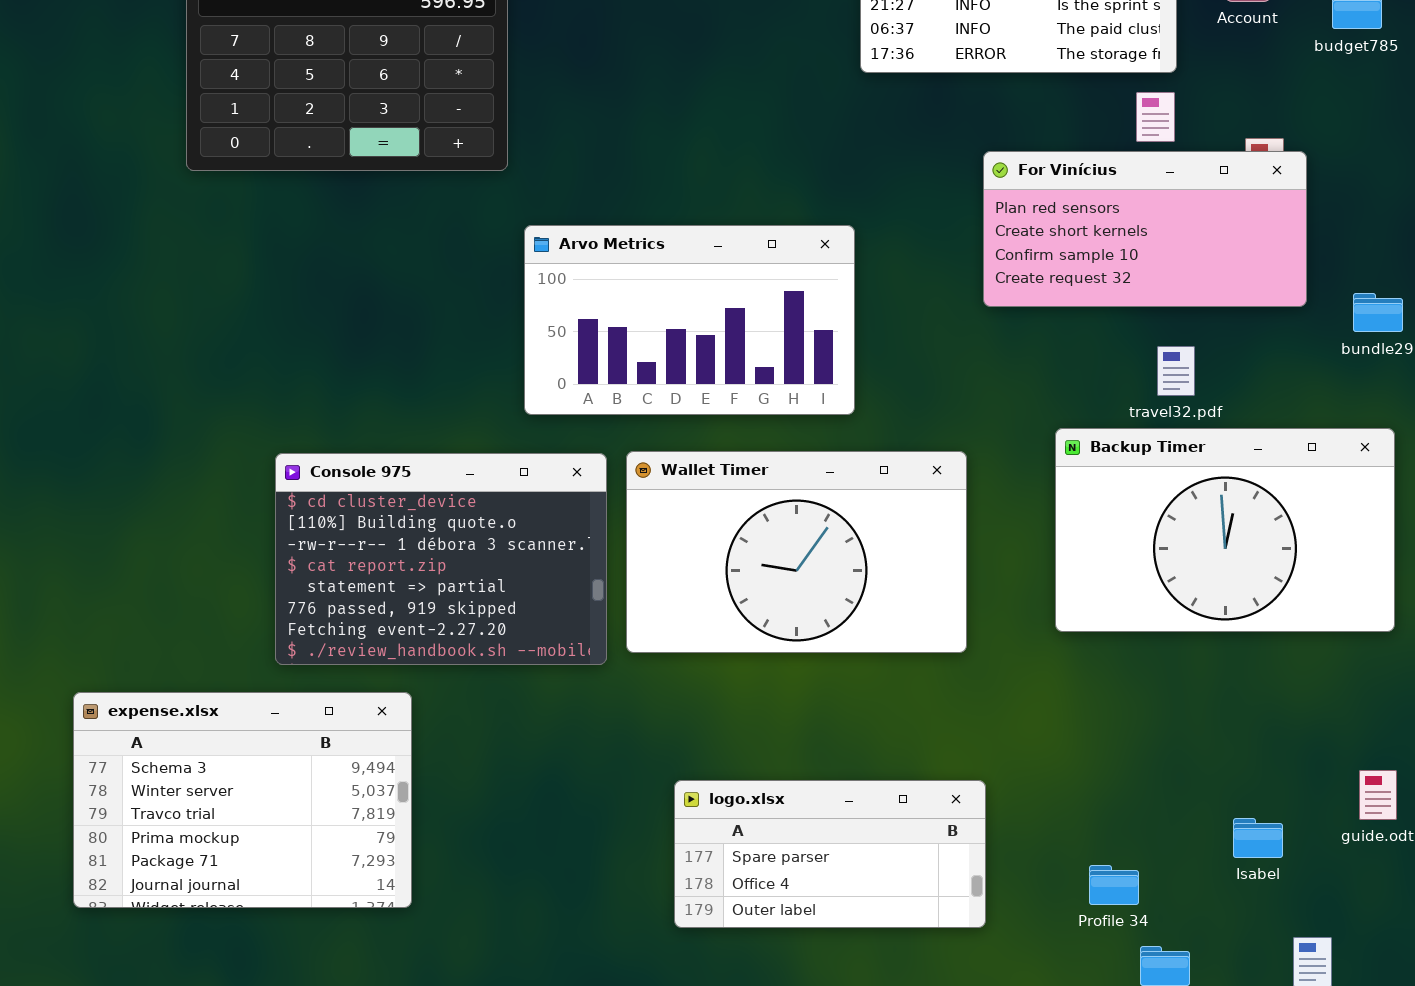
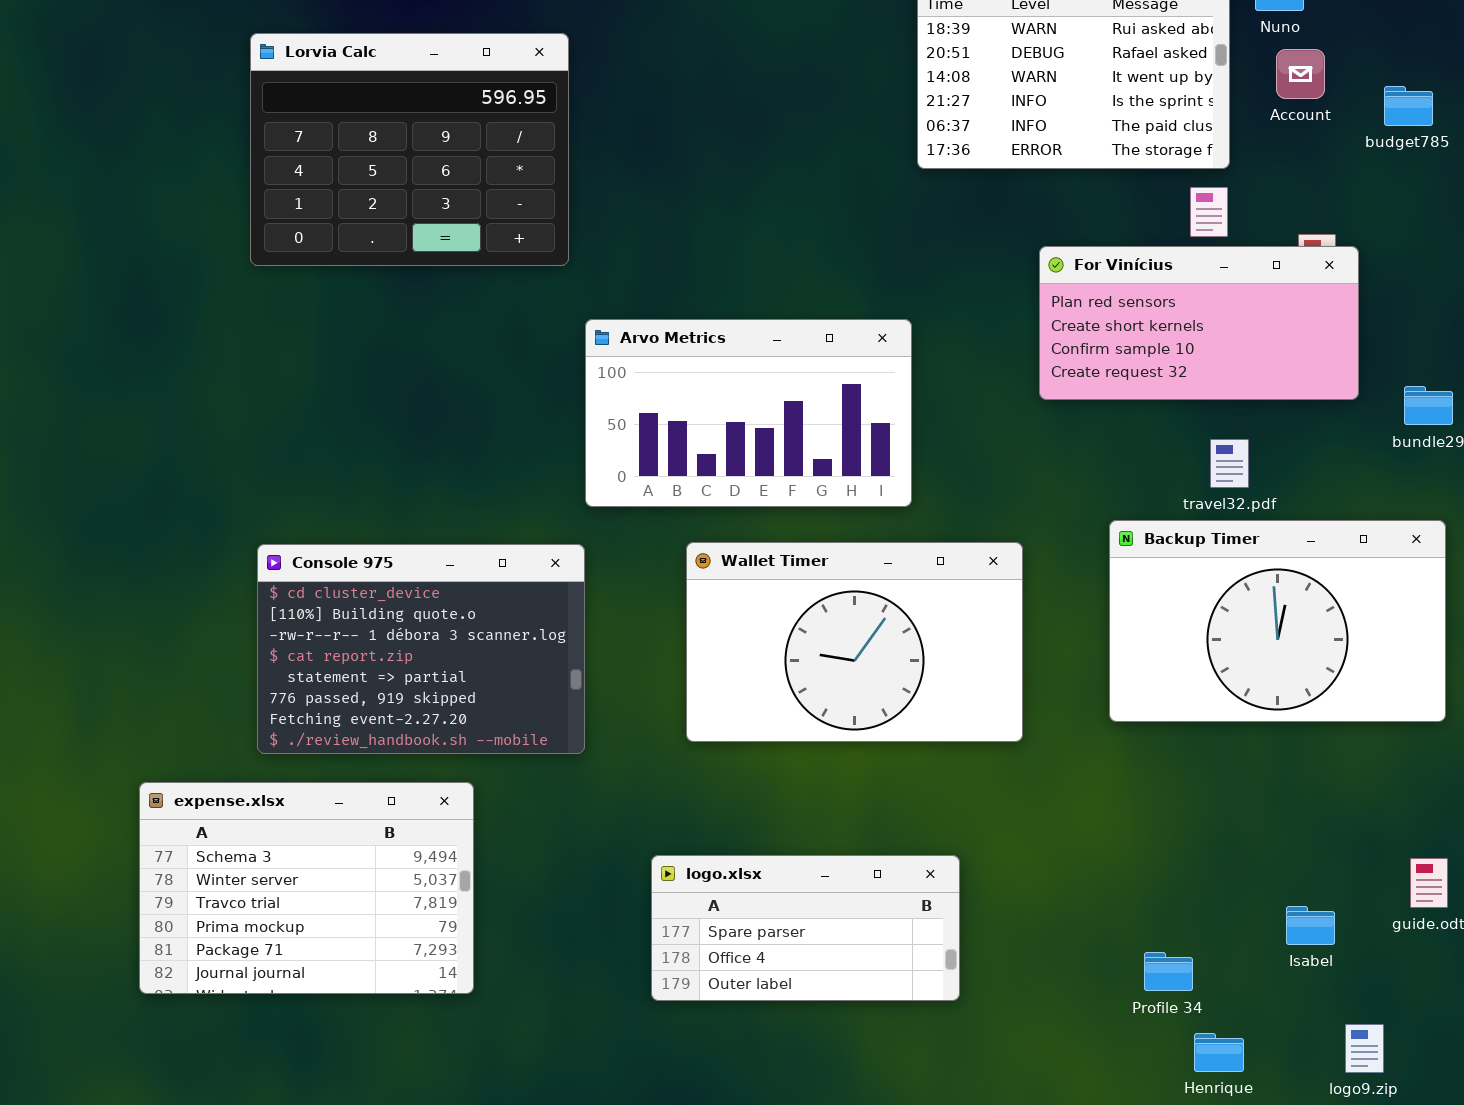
Console 975: [275,453,607,665] -> [257,544,585,754], moved
logo.xlsx: [674,780,986,928] -> [651,855,960,1001], moved

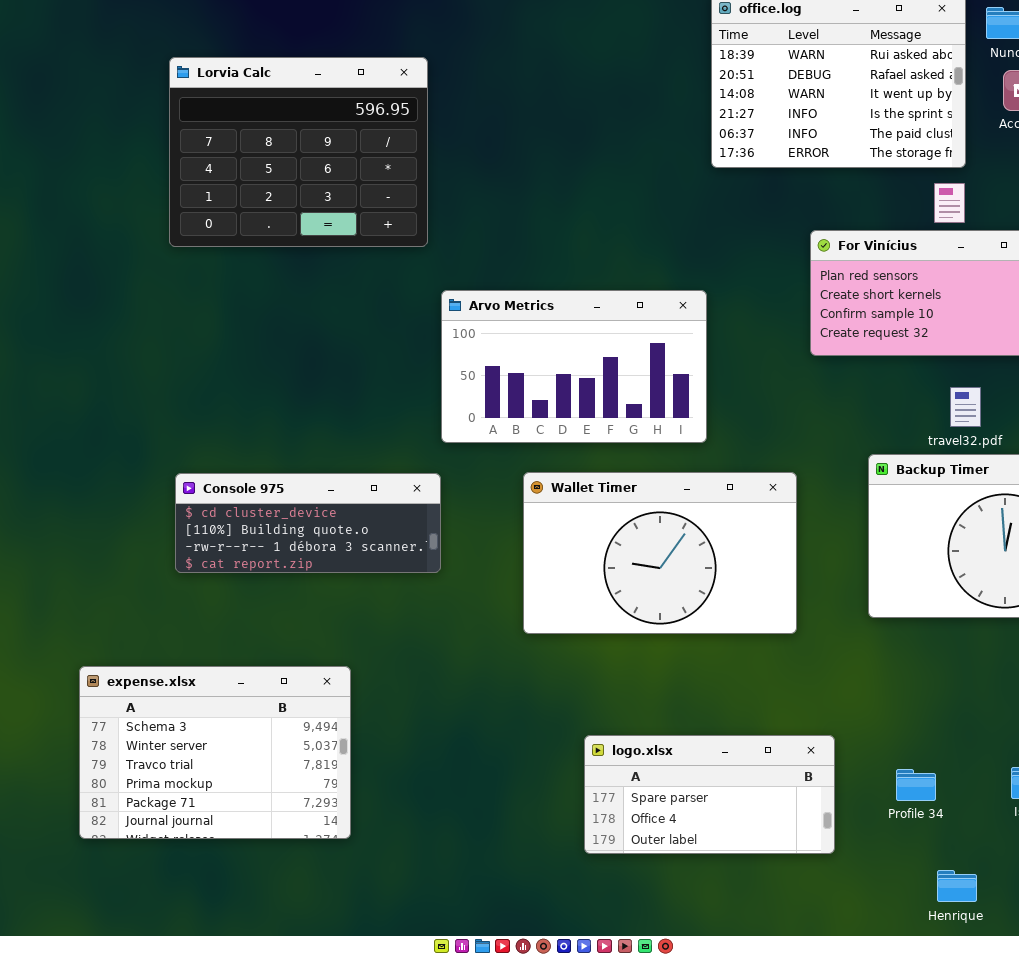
Console 975: [257,544,585,754] -> [175,473,441,573], resized
logo.xlsx: [651,855,960,1001] -> [584,735,835,854], moved
Profile 34: [1144,952,1193,991] -> [896,769,936,801], moved

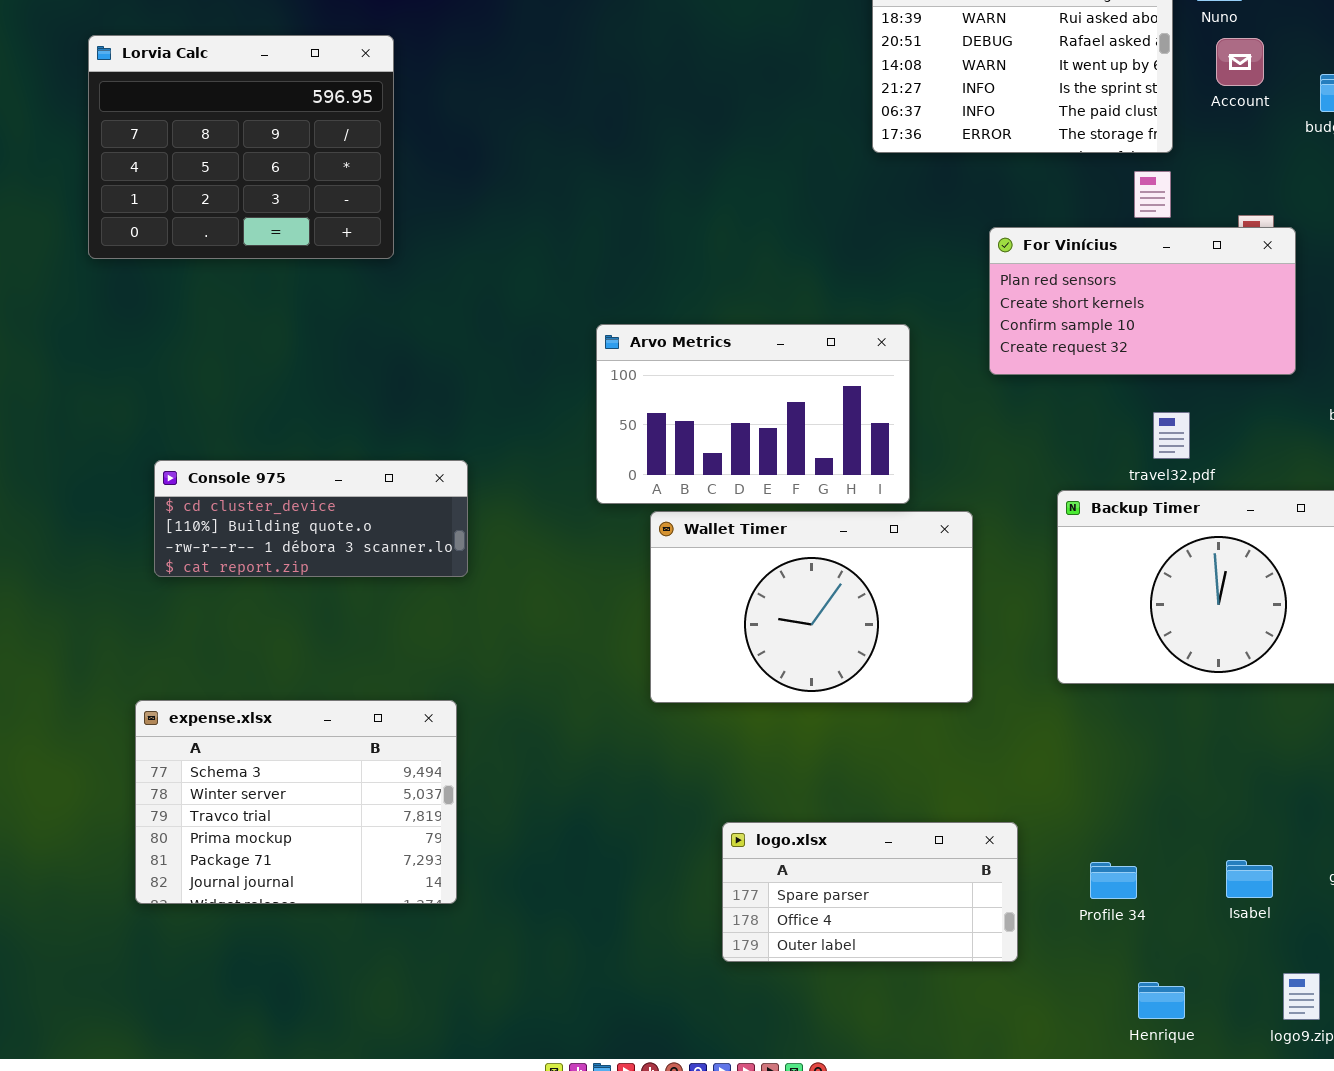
Lorvia Calc: [169,57,428,247] -> [88,35,394,259], moved
Arvo Metrics: [441,290,707,443] -> [596,324,910,504], moved
Console 975: [175,473,441,573] -> [154,460,468,577], moved
expense.xlsx: [79,666,351,839] -> [135,700,457,904], moved

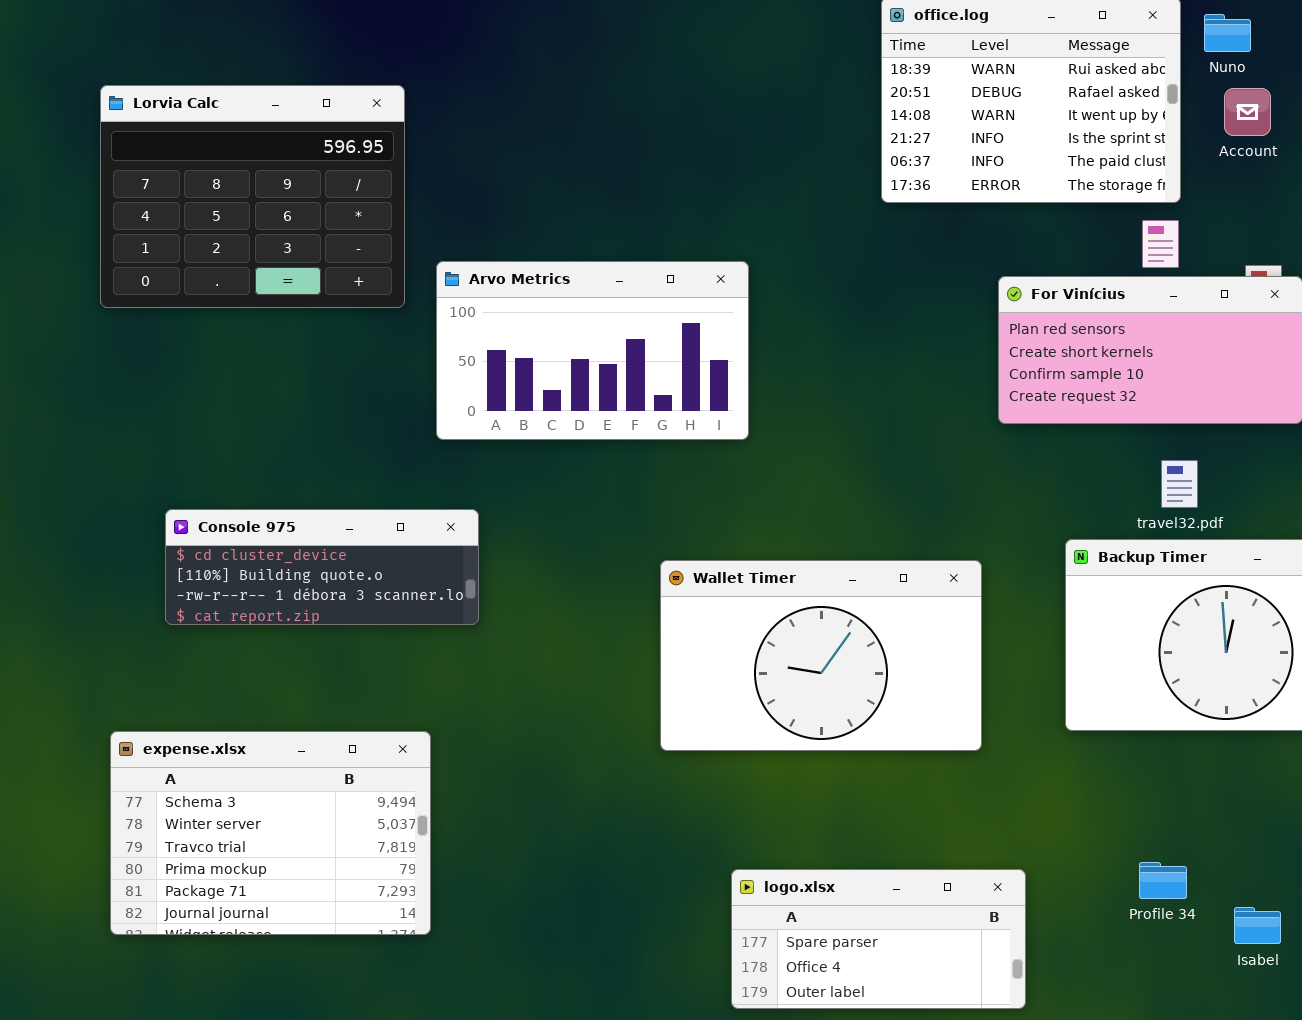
Arvo Metrics: [596,324,910,504] -> [436,261,749,440], moved
expense.xlsx: [135,700,457,904] -> [110,731,431,935], moved
Profile 34: [1090,862,1137,899] -> [1139,862,1187,899], moved

